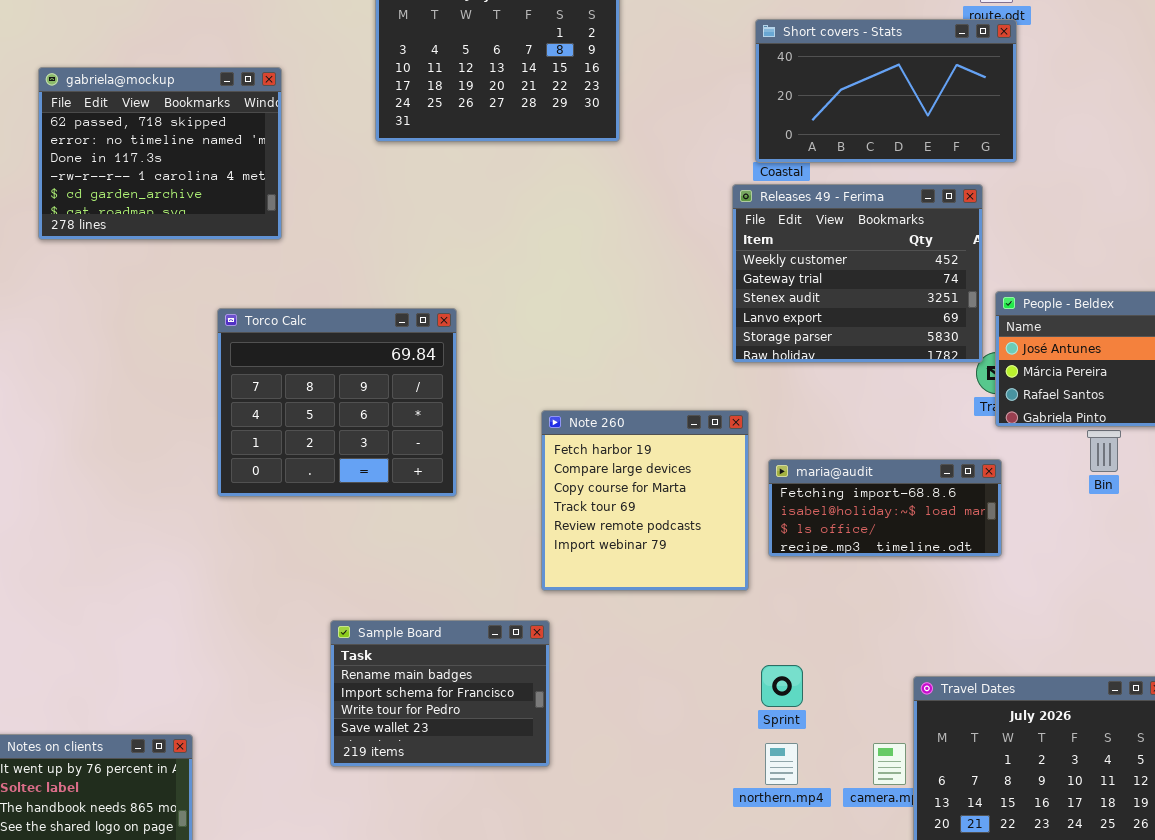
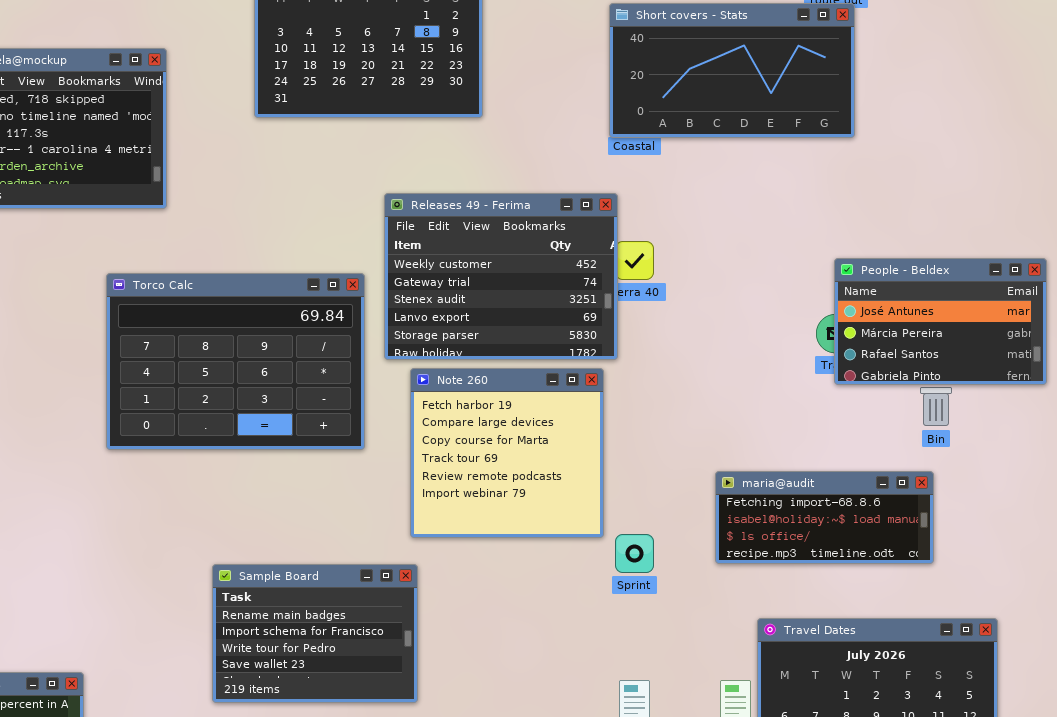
Releases 49 - Ferima: [732,184,983,363] -> [384,193,618,360], moved
Torco Calc: [217,308,457,497] -> [106,273,365,450], resized
maria@audit: [768,459,1002,557] -> [715,471,934,564], moved
Sprint: [761,665,803,707] -> [615,534,654,573], moved

